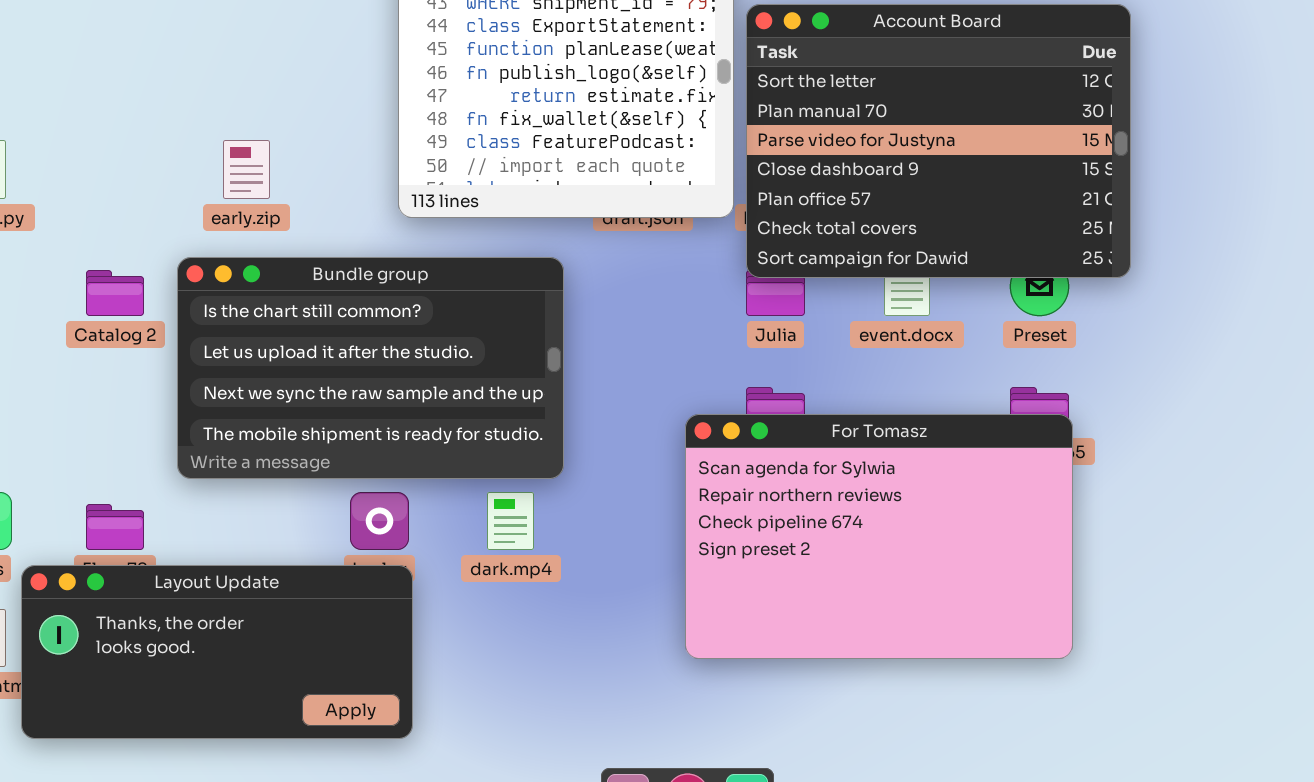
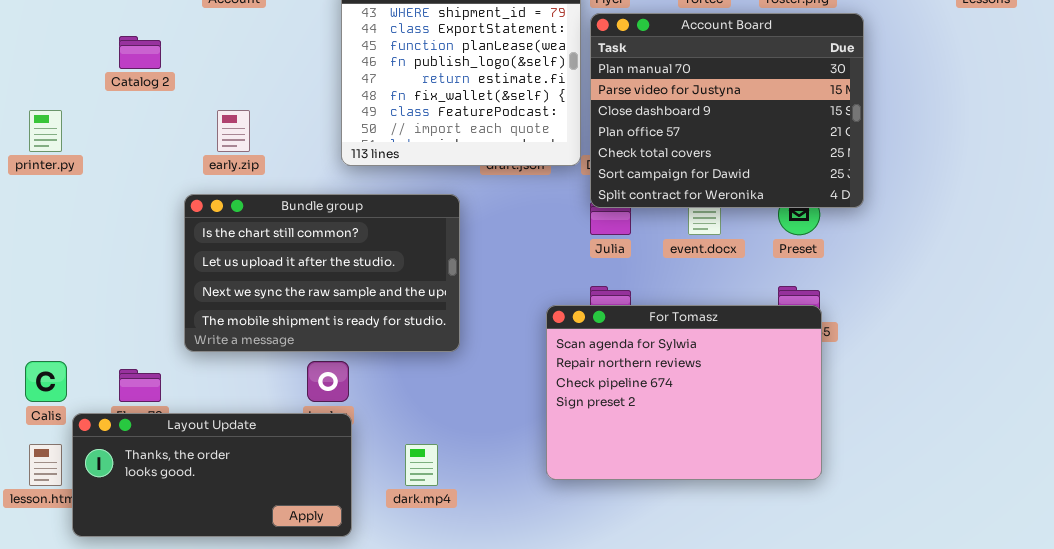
Account Board: [746,4,1131,278] -> [590,13,864,208], scrolled down 1 row
Catalog 2: [86,270,144,316] -> [119,36,161,69], moved
dark.mp4: [487,492,534,550] -> [405,444,438,486], moved

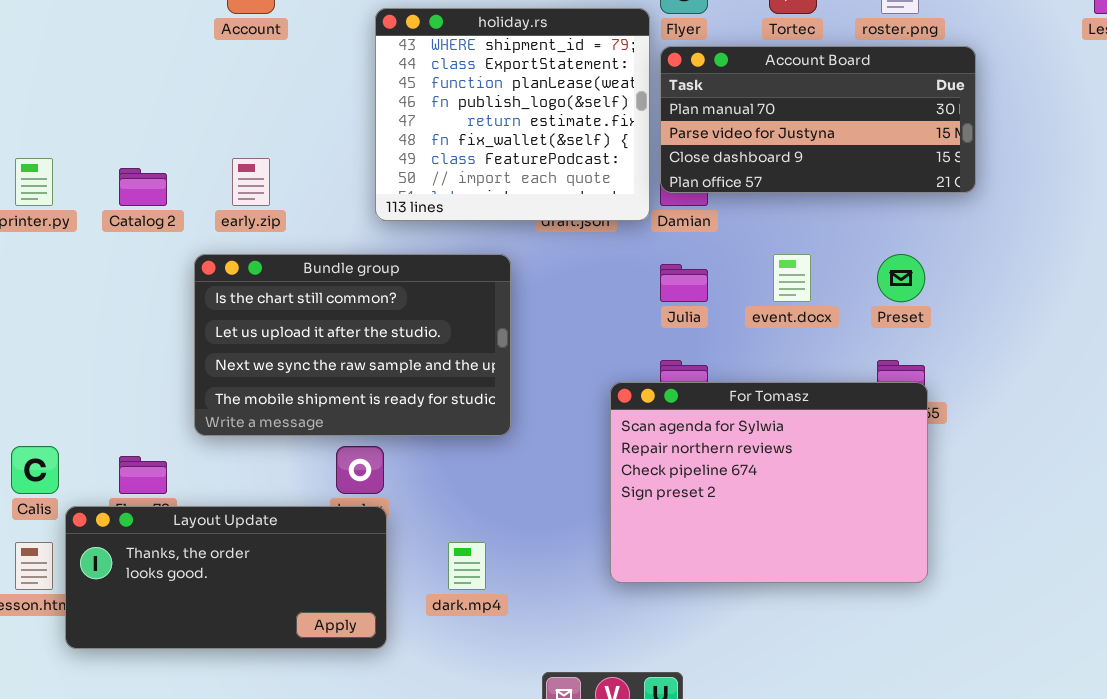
Account Board: [590,13,864,208] -> [660,46,976,193], resized
Catalog 2: [119,36,161,69] -> [119,168,167,206], moved

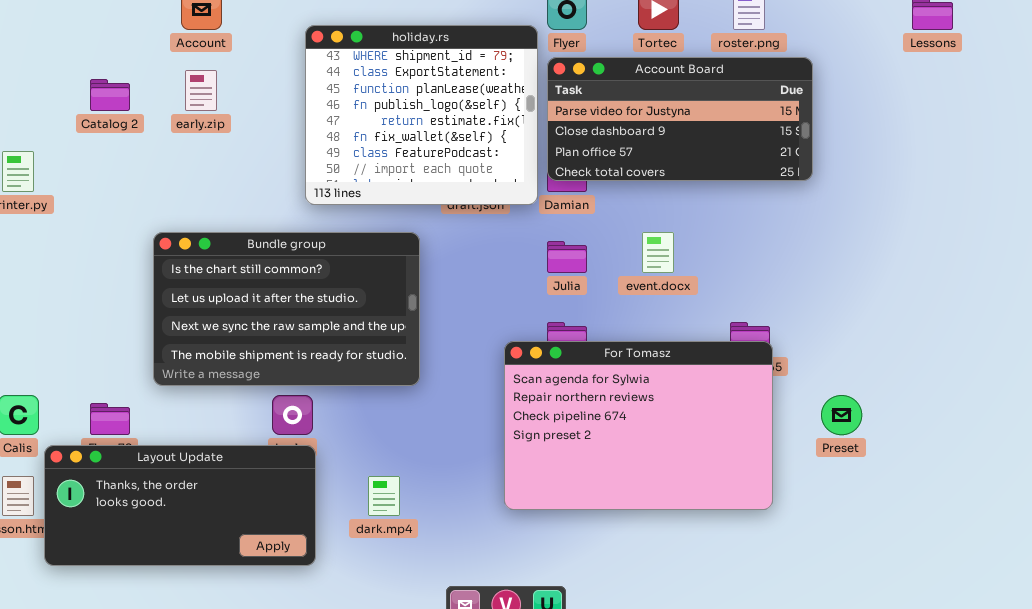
Account Board: [660,46,976,193] -> [547,57,813,181], scrolled down 1 row
early.zip: [232,158,270,206] -> [185,70,217,111], moved
Catalog 2: [119,168,167,206] -> [90,79,130,111], moved
Preset: [877,254,925,302] -> [821,395,862,435], moved

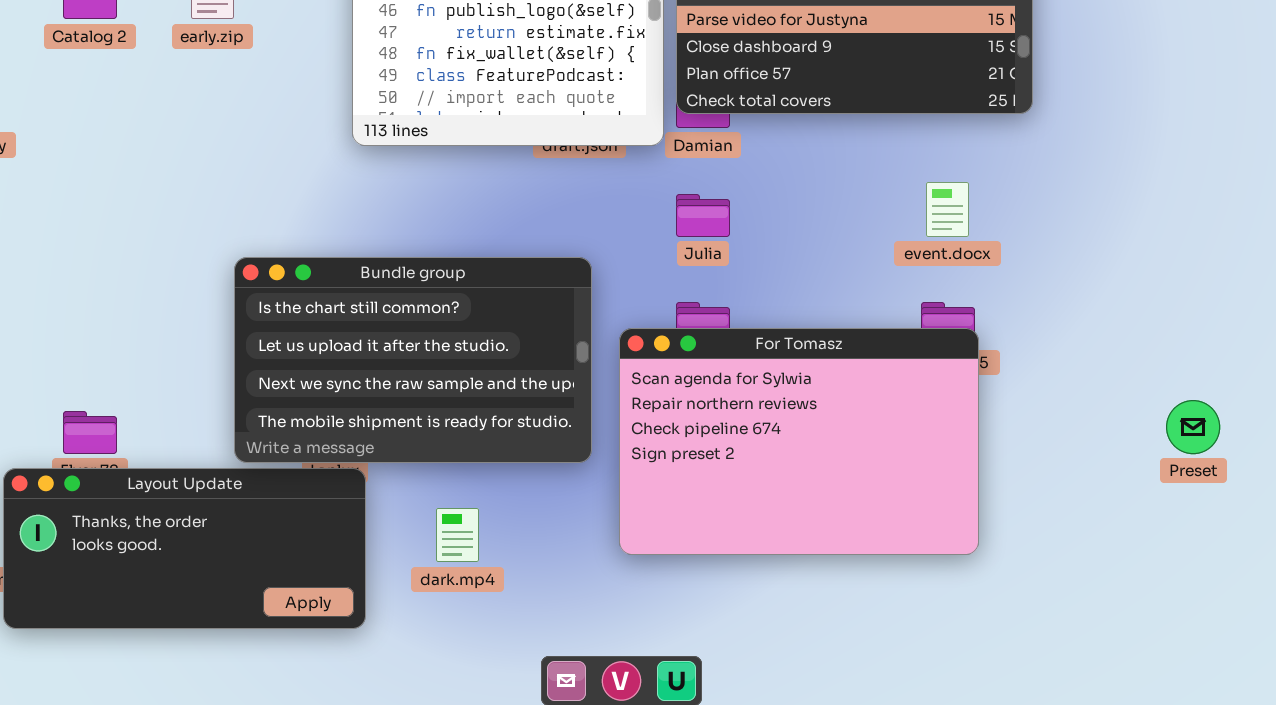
Bundle group: [153,232,420,386] -> [234,257,592,463], moved
event.docx: [642,232,674,273] -> [926,182,969,237], moved
Preset: [821,395,862,435] -> [1166,400,1220,454], moved

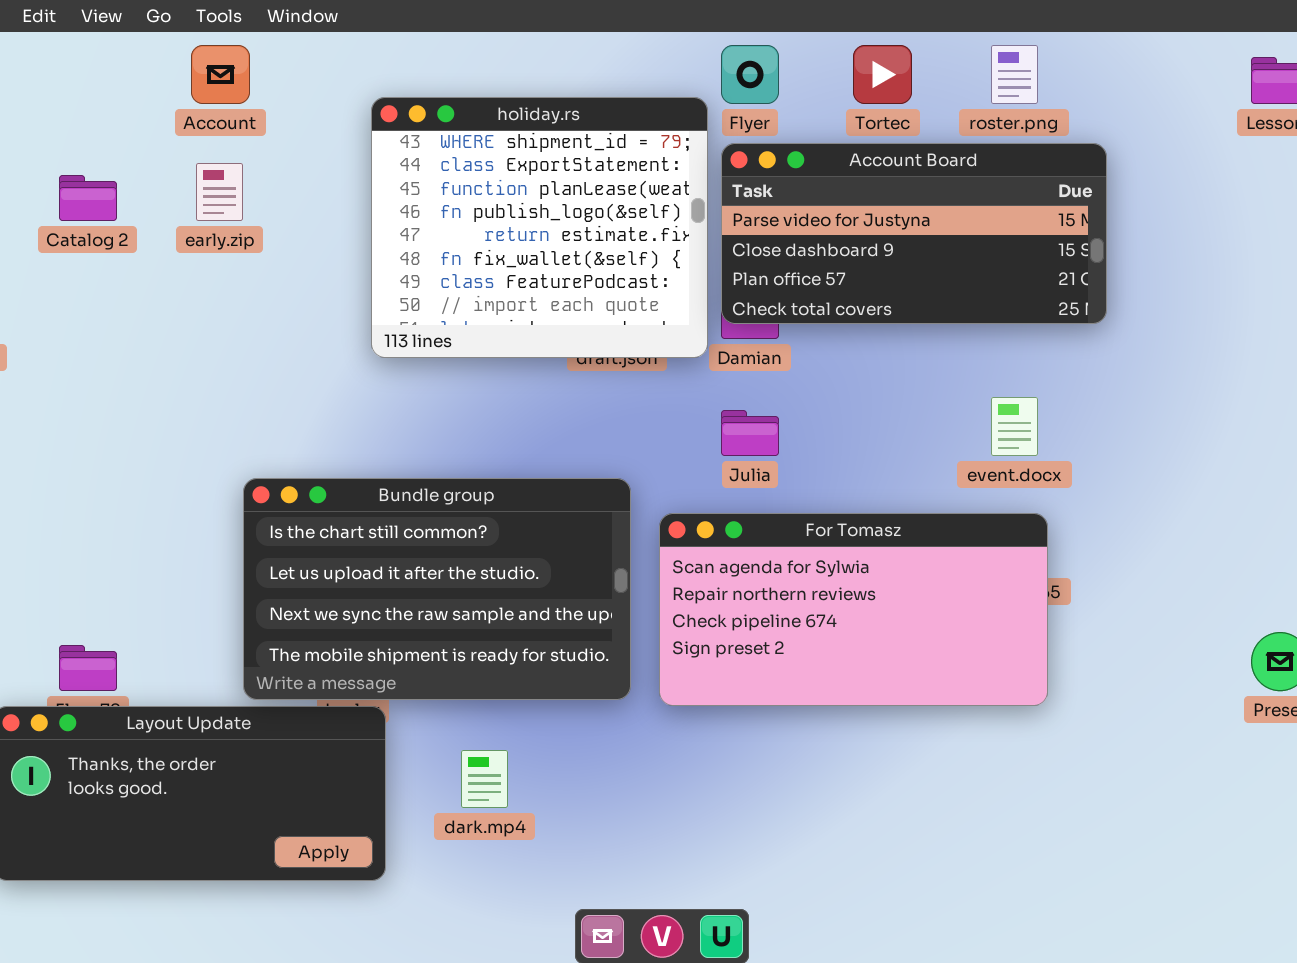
For Tomasz: [619,328,979,555] -> [659,513,1048,706], moved, resized

